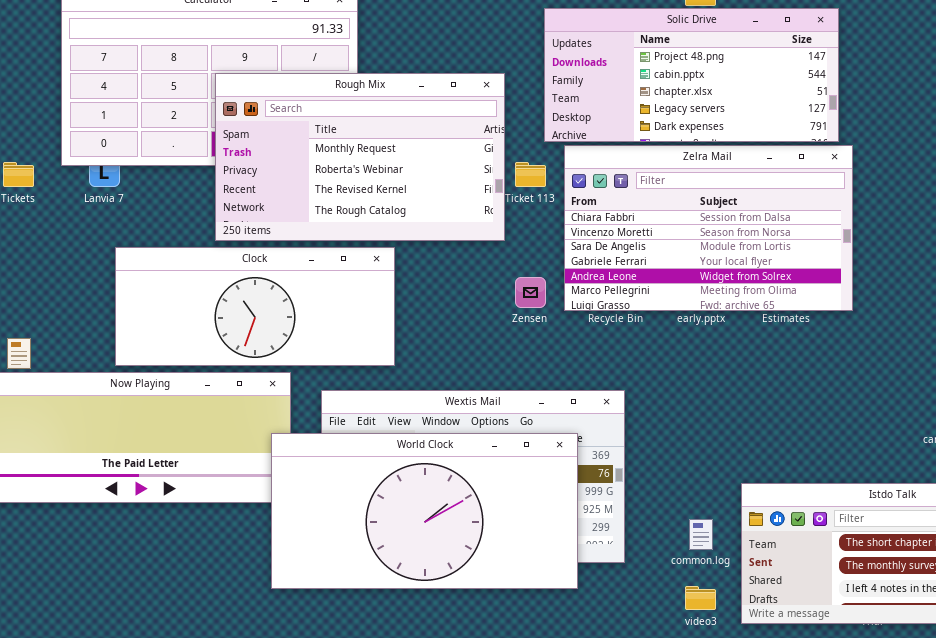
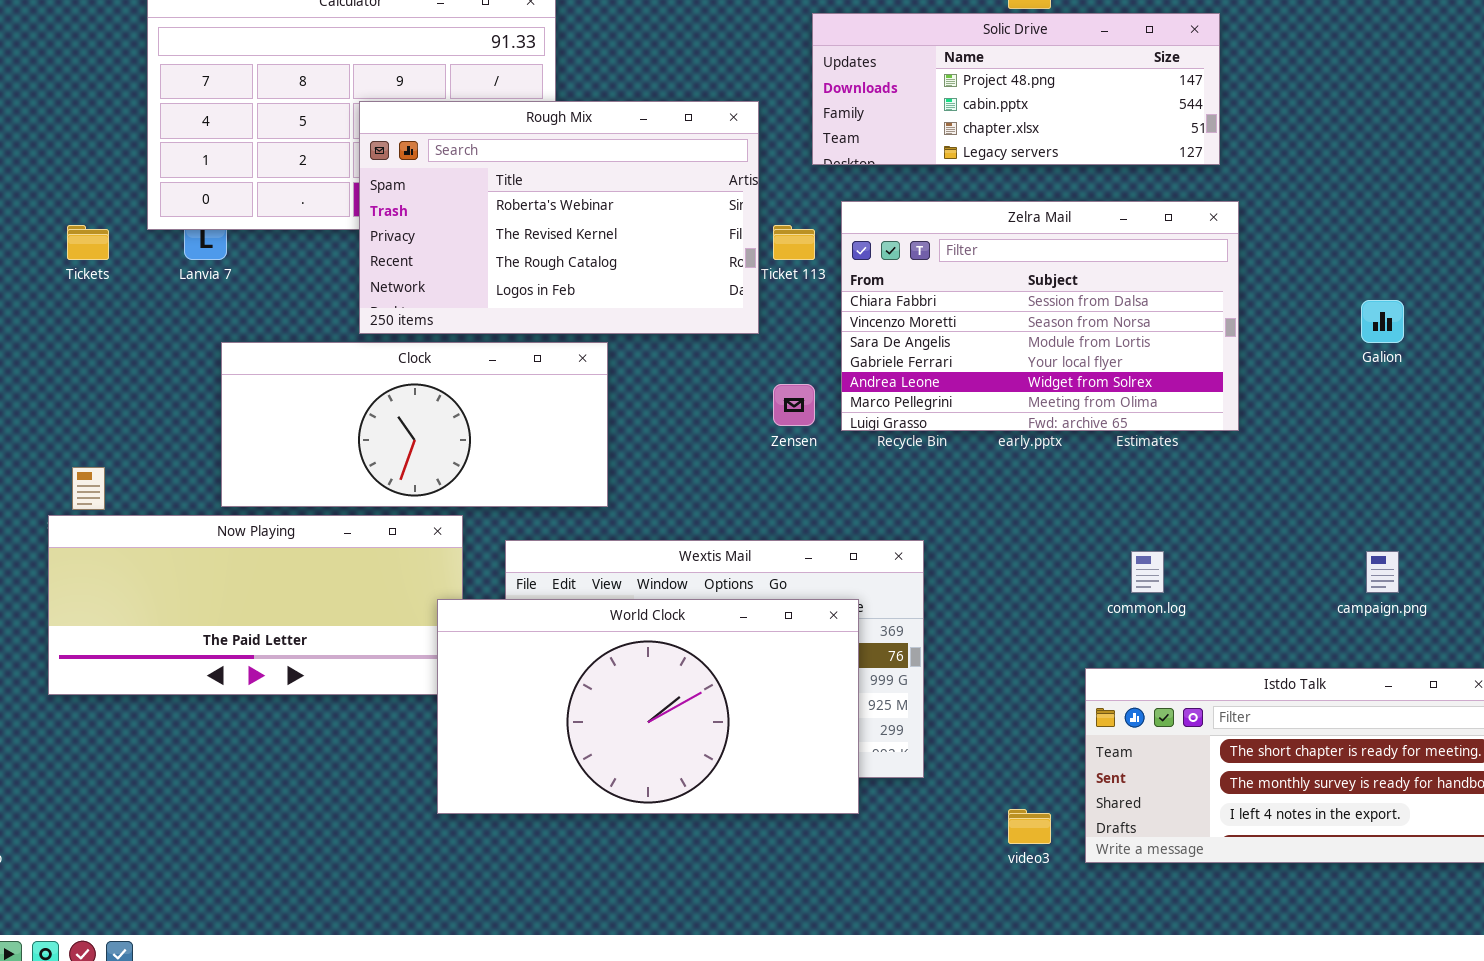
Solic Drive: [544,8,839,142] -> [812,13,1220,165], resized
Rough Mix: [215,73,505,241] -> [359,101,759,334], scrolled down 1 row
common.log: [689,519,713,550] -> [1131,551,1164,593], moved

